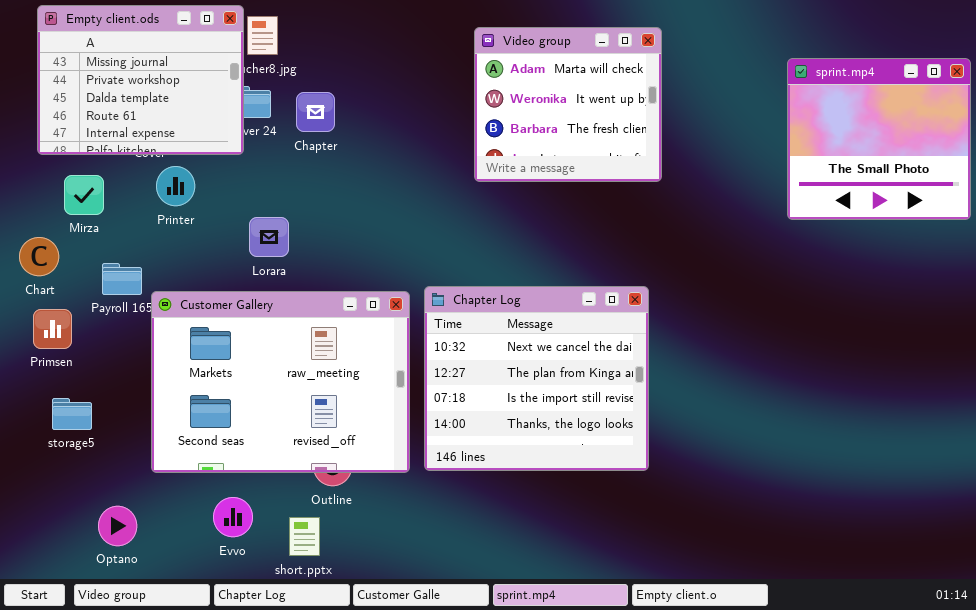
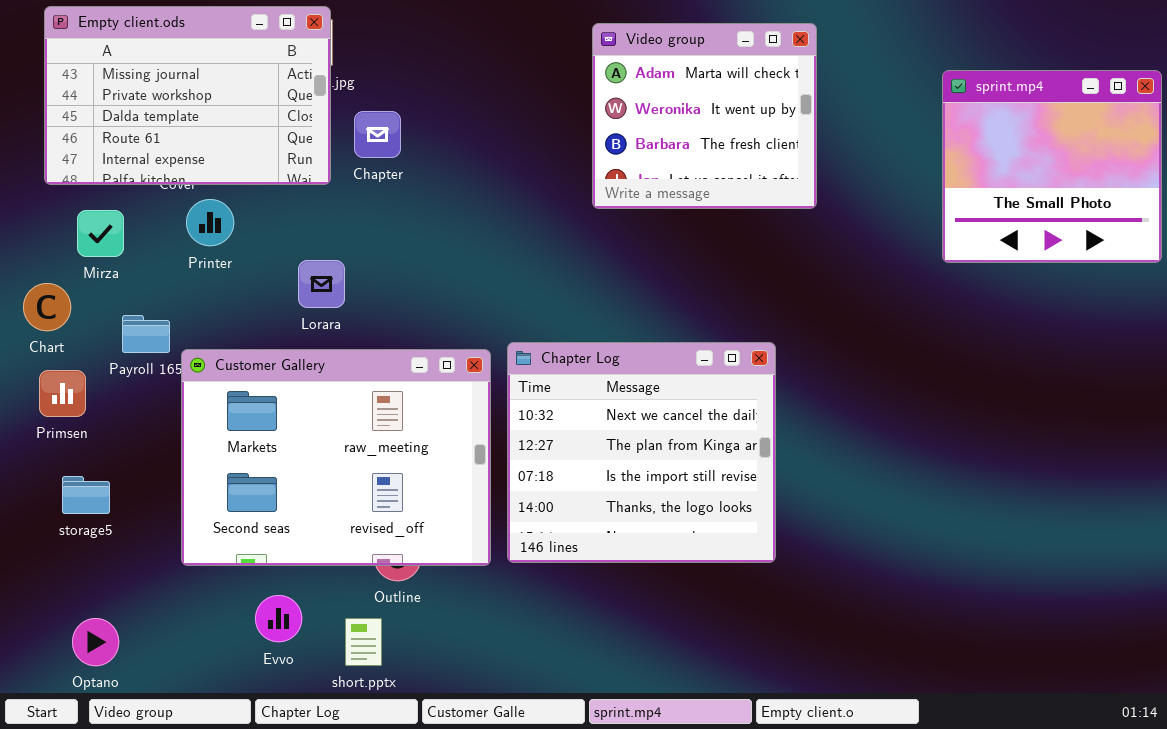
Empty client.ods: [37,5,244,155] -> [44,6,331,185], resized
Video group: [474,27,662,182] -> [592,23,817,209], moved
Optano: [98,506,137,546] -> [72,618,119,666], moved

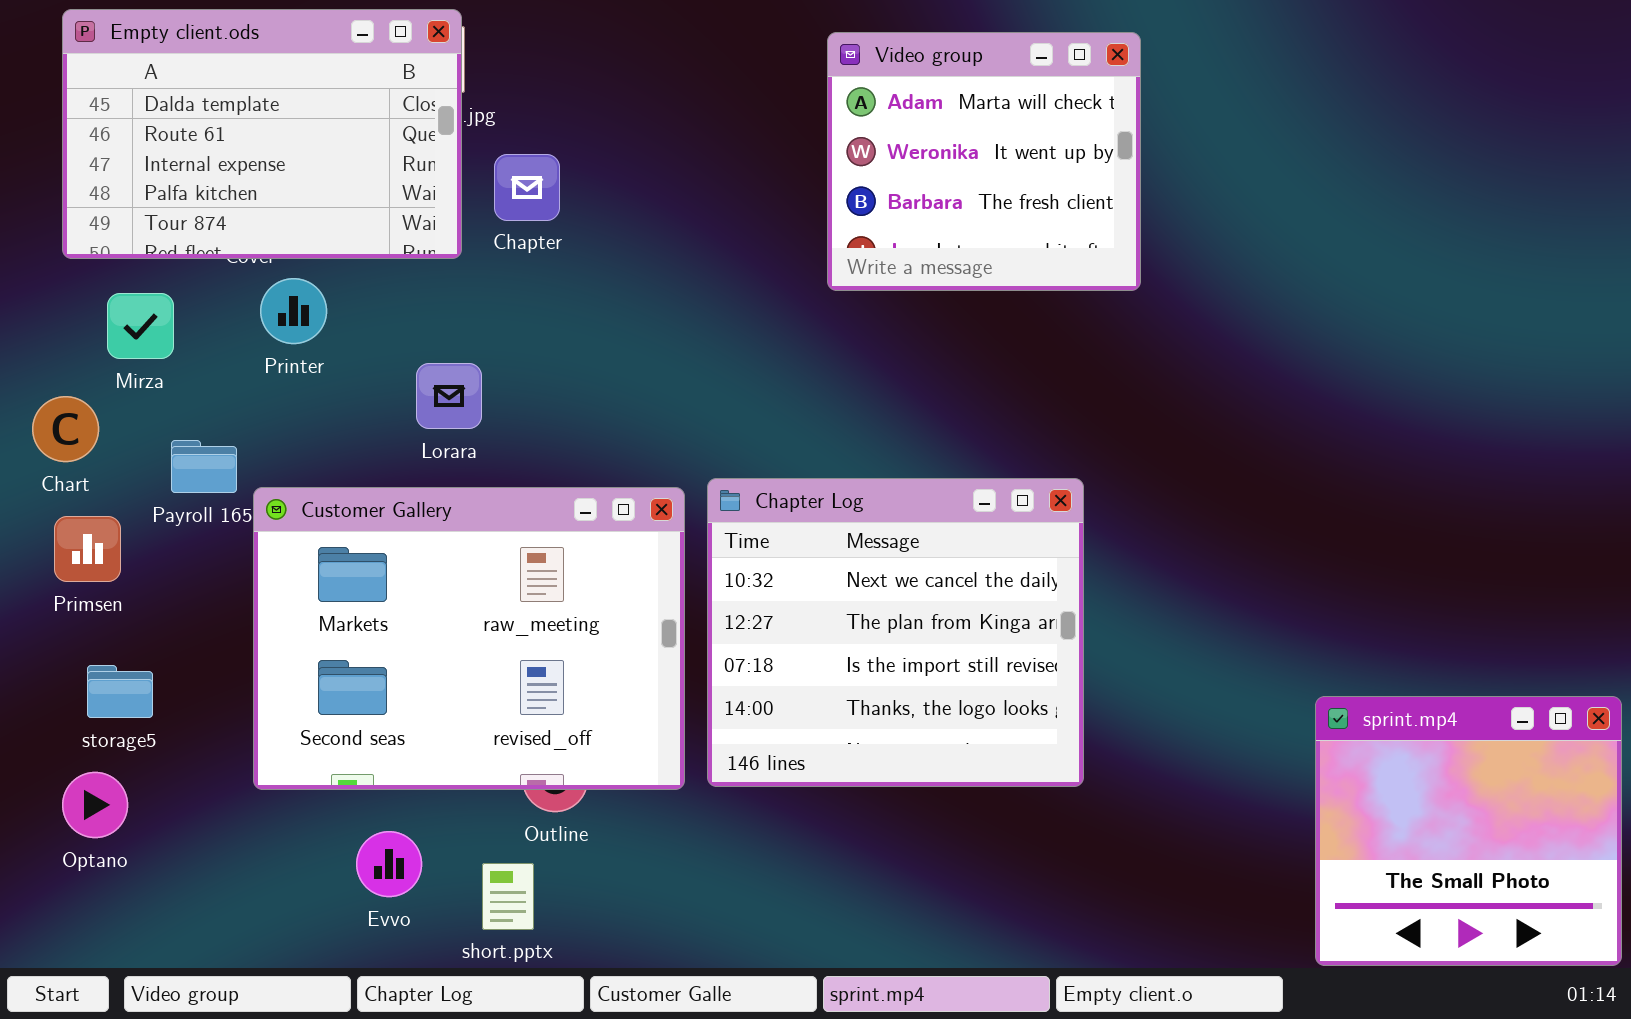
Empty client.ods: [44,6,331,185] -> [62,9,462,259], scrolled down 2 rows
sprint.mp4: [942,70,1162,263] -> [1315,696,1622,966], moved
Optano: [72,618,119,666] -> [62,772,128,838], moved

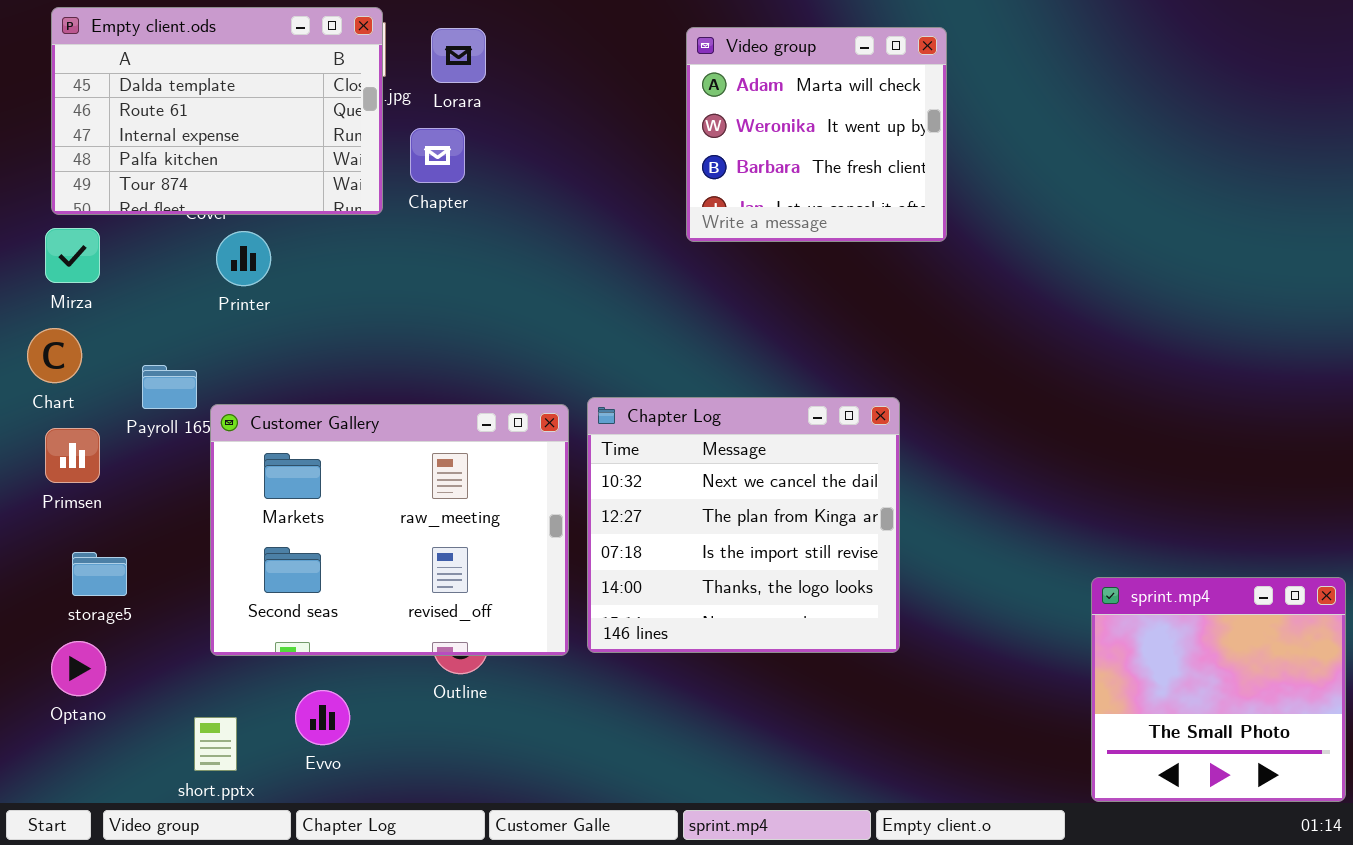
Mirza: [107,293,174,359] -> [45,228,100,283], moved
Lorara: [416,363,482,429] -> [431,28,486,83], moved
short.pptx: [482,863,534,930] -> [194,717,237,771], moved

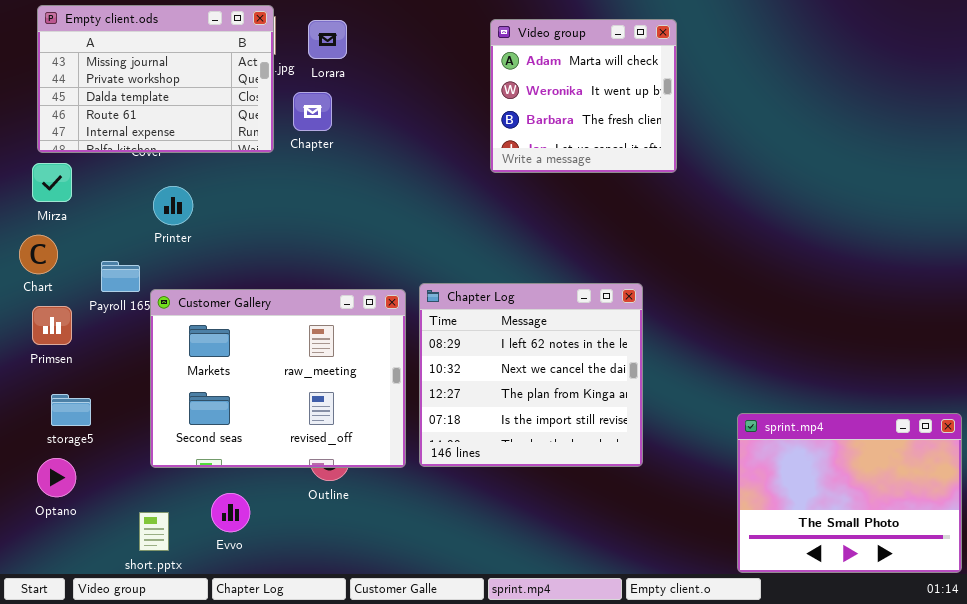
Empty client.ods: [51,7,383,215] -> [37,5,274,153], scrolled up 2 rows
Printer: [216,231,271,286] -> [153,186,193,225], moved
Chapter Log: [587,397,900,653] -> [419,283,643,467], scrolled up 1 row
sprint.mp4: [1091,577,1346,802] -> [737,413,962,573], resized

